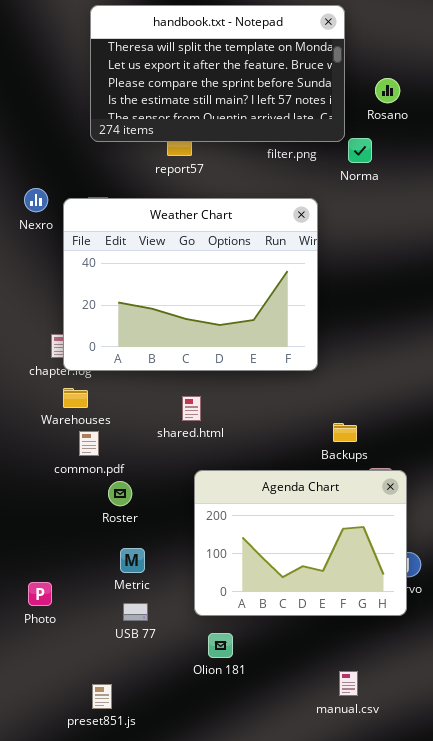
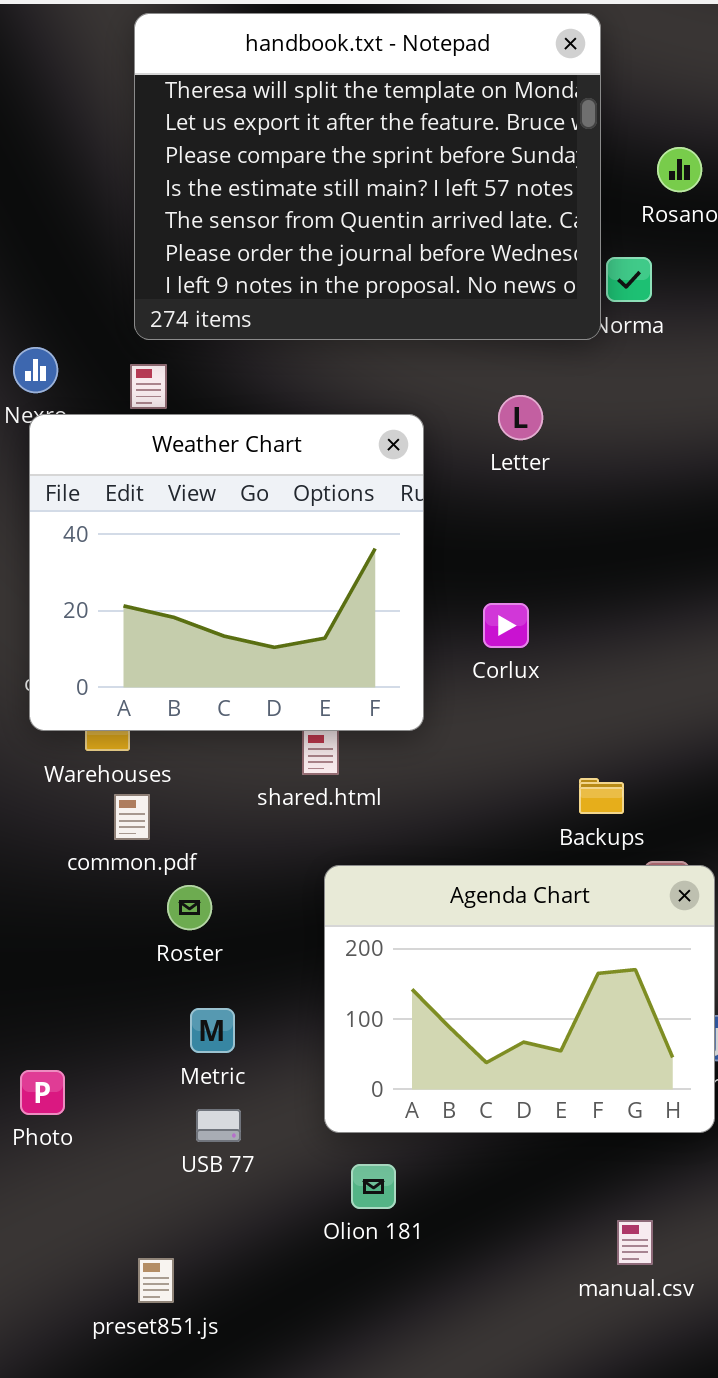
handbook.txt - Notepad: [90,5,345,142] -> [134,13,601,340], resized
Weather Chart: [63,198,318,371] -> [29,414,424,731], moved, resized
manual.csv: [339,671,358,696] -> [617,1220,653,1265], moved

